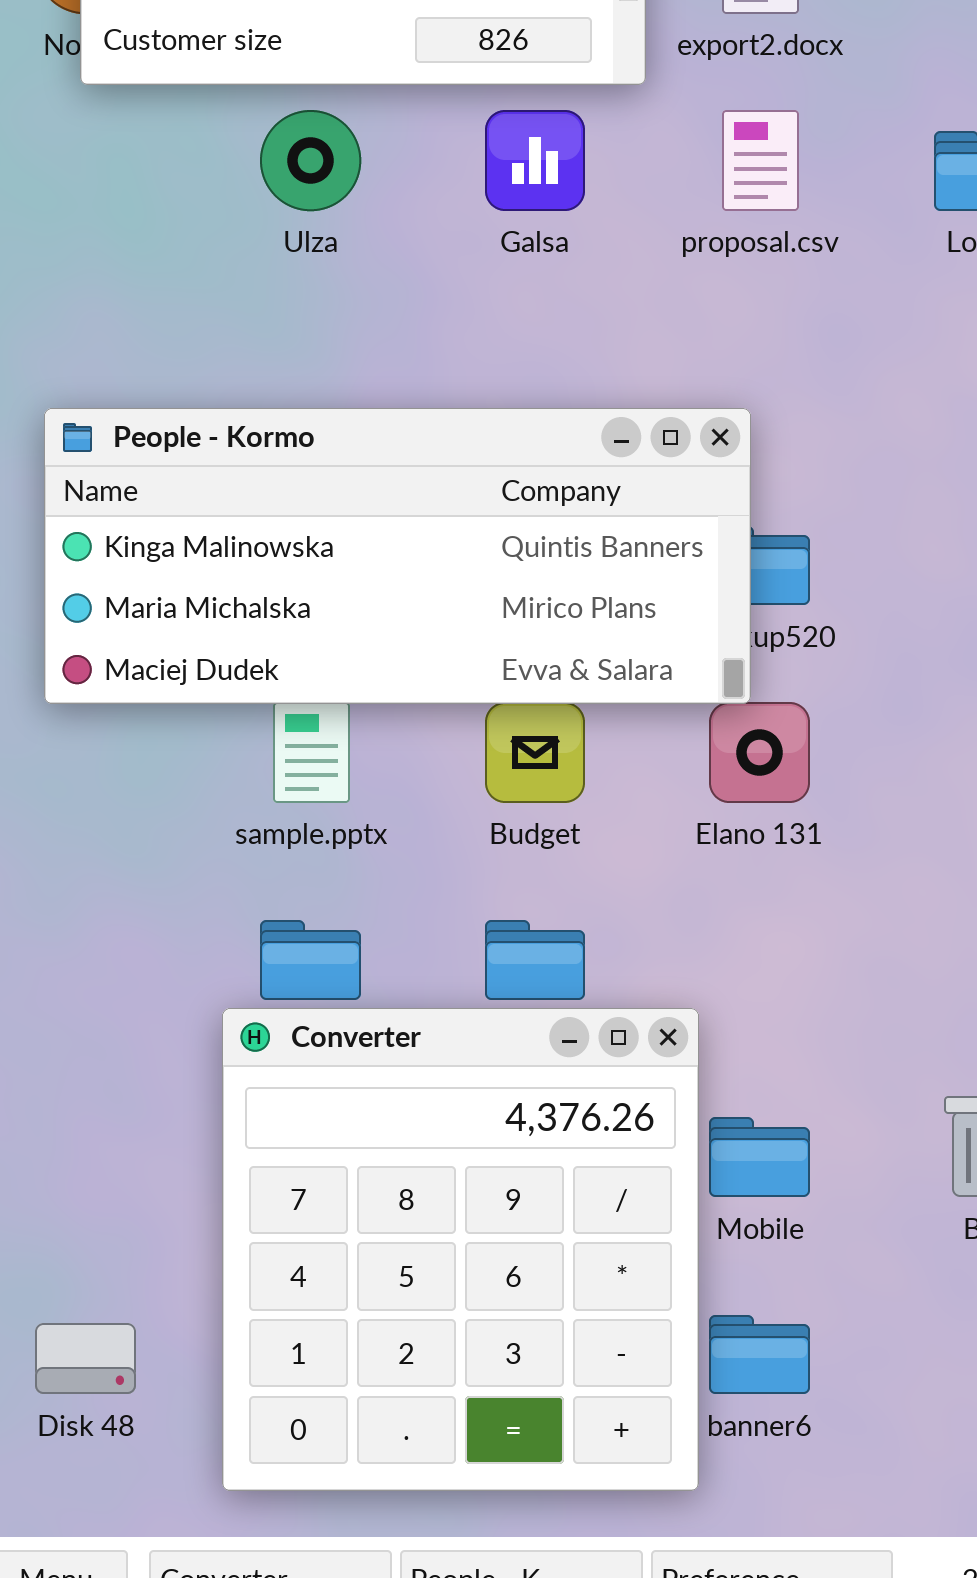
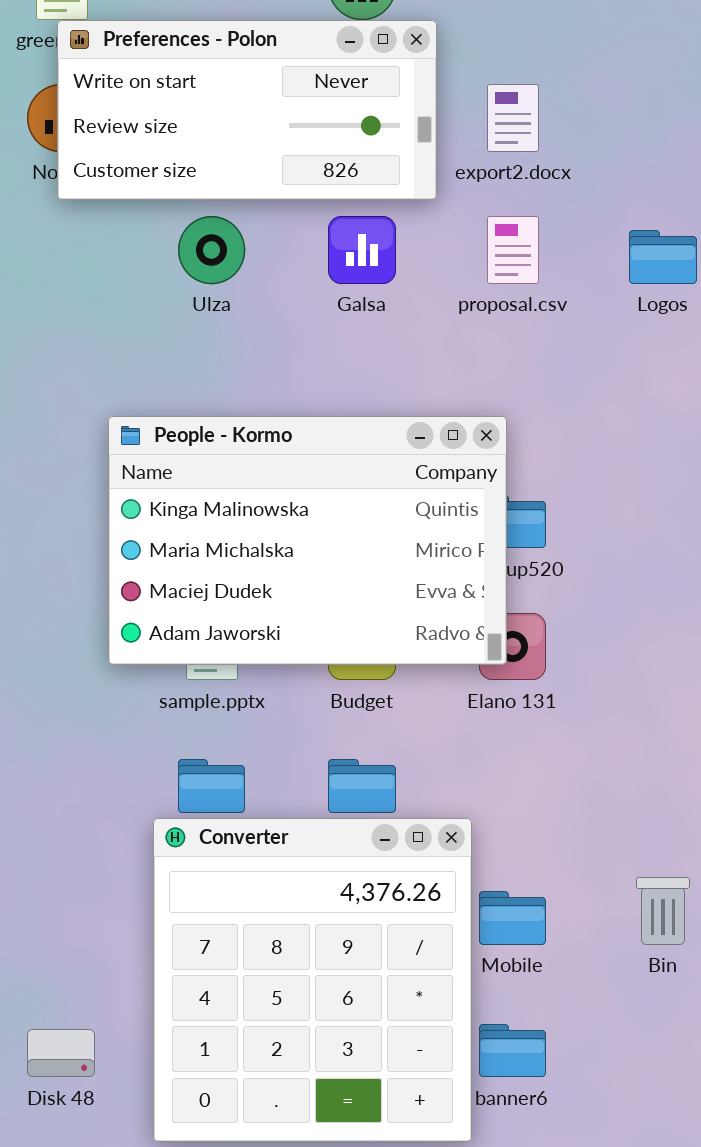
People - Kormo: [44,408,751,704] -> [108,416,507,665], resized

